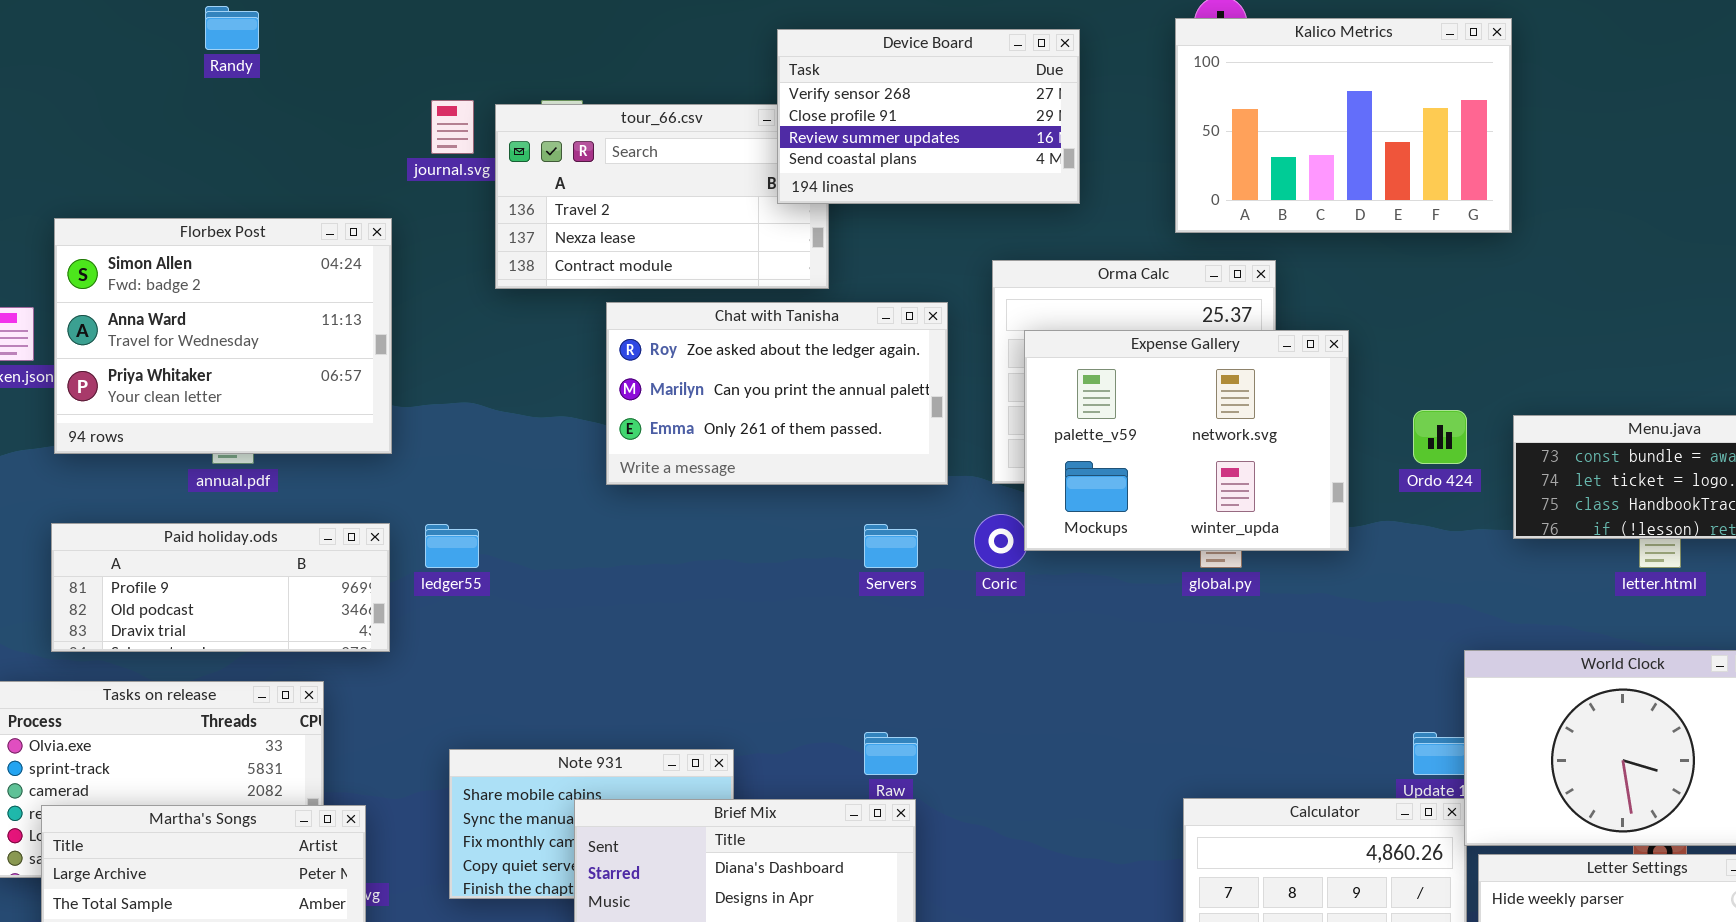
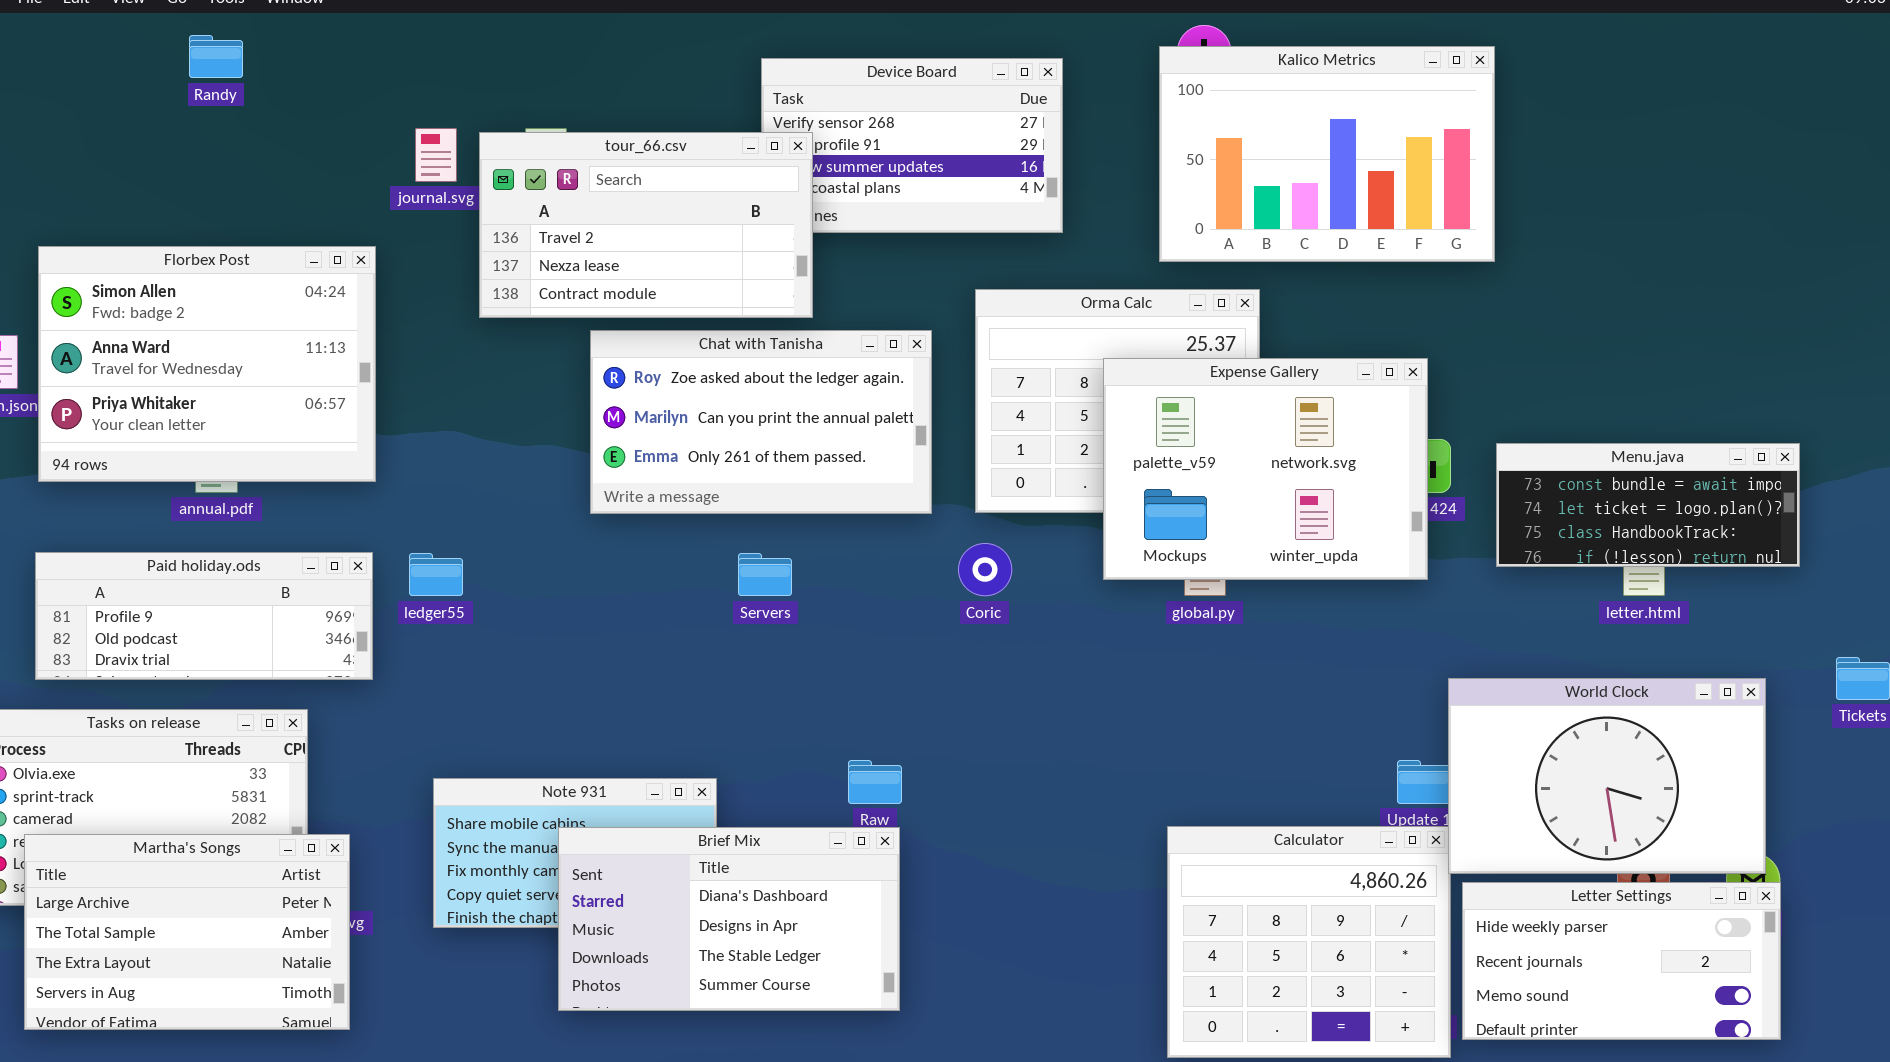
tour_66.csv: [495,104,829,289] -> [479,132,813,318], raised
Expense Gallery: [1024,330,1349,551] -> [1103,358,1428,580], moved
Servers: [864,524,918,568] -> [738,553,792,596], moved

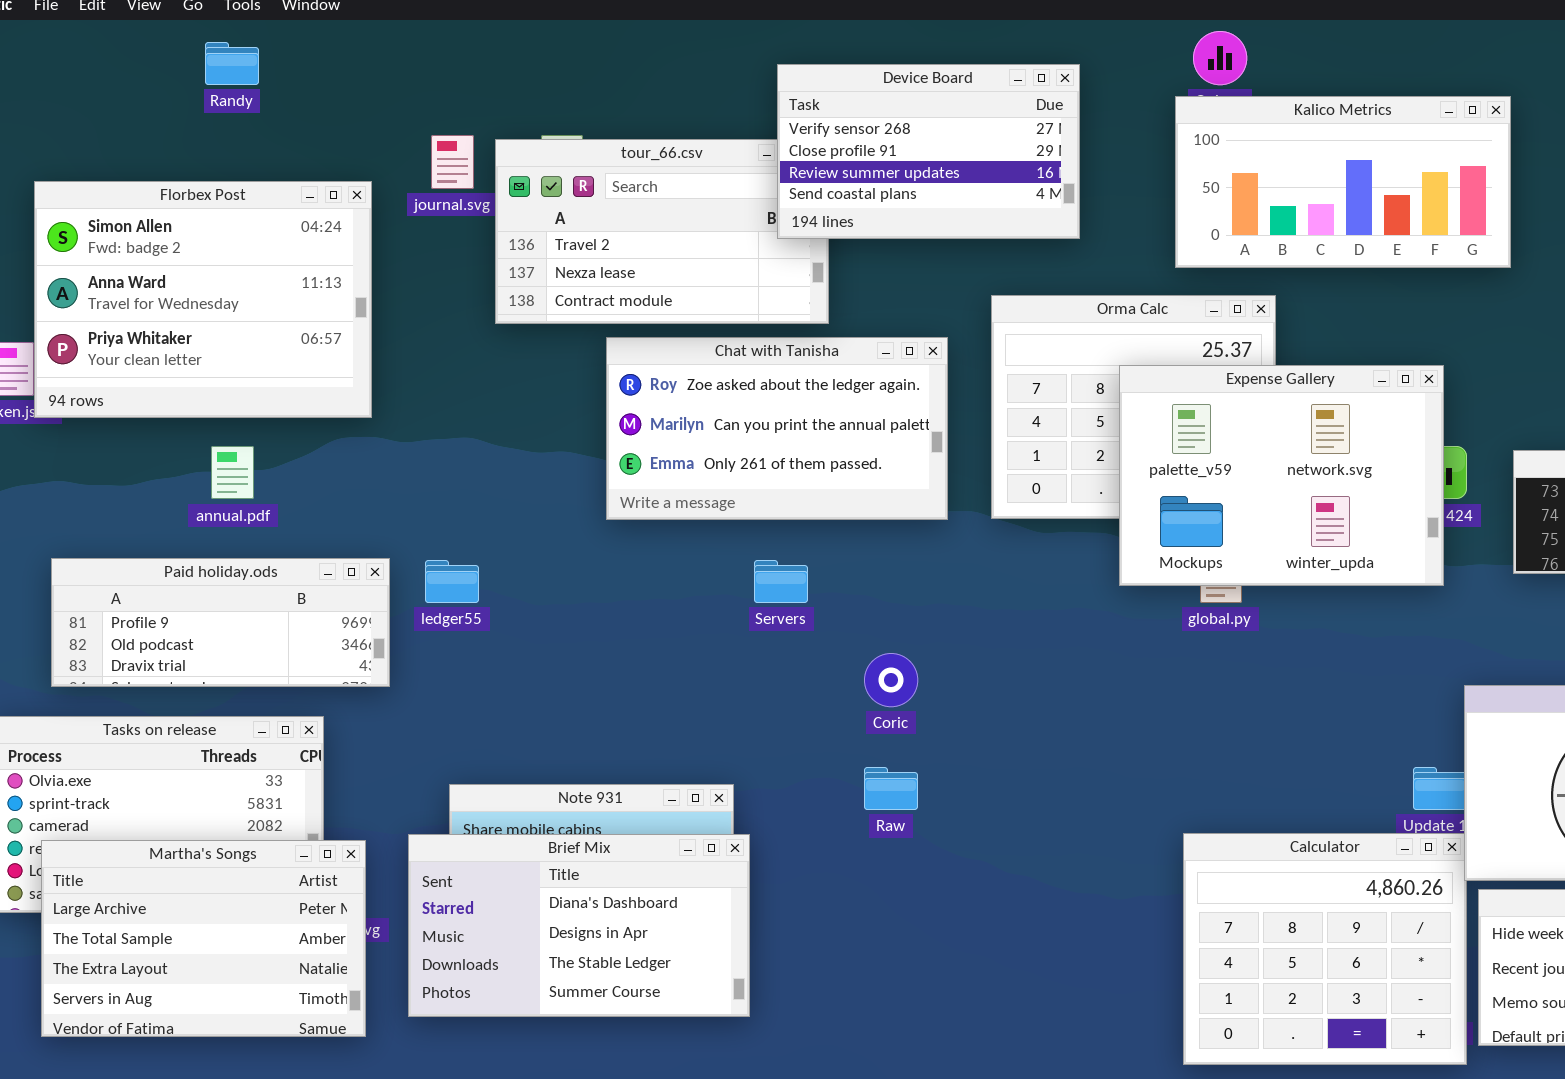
Kalico Metrics: [1159,46,1495,262] -> [1175,96,1511,268], resized
Device Board: [761,58,1063,233] -> [777,64,1080,239], raised
Florbex Post: [38,246,376,482] -> [34,181,372,418], moved
Coric: [958,543,1012,596] -> [864,653,918,707], moved
Brief Mix: [558,827,900,1011] -> [408,834,750,1017], moved

